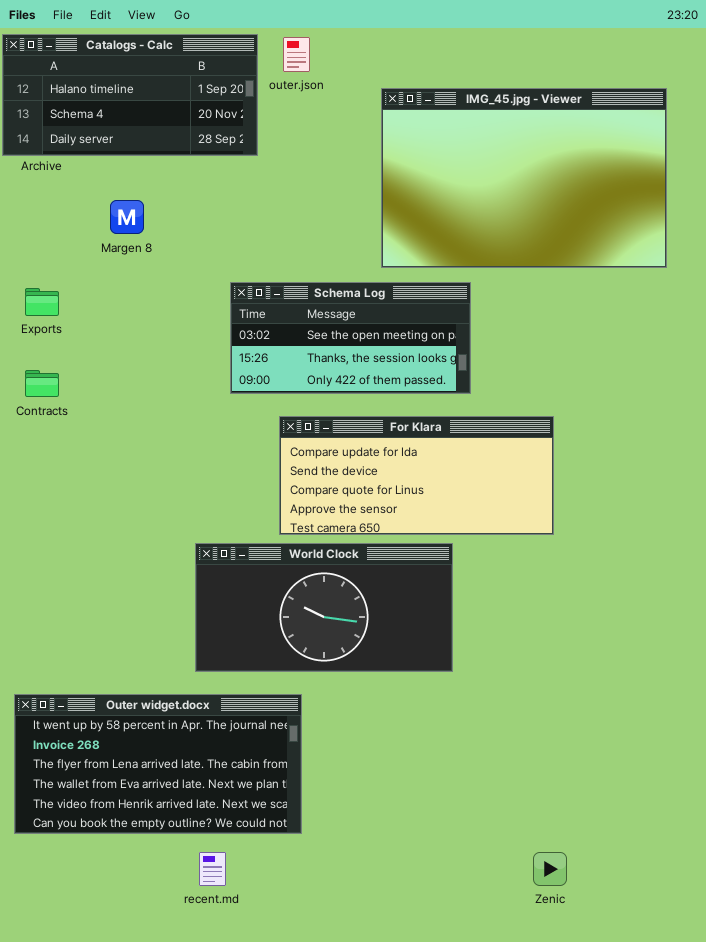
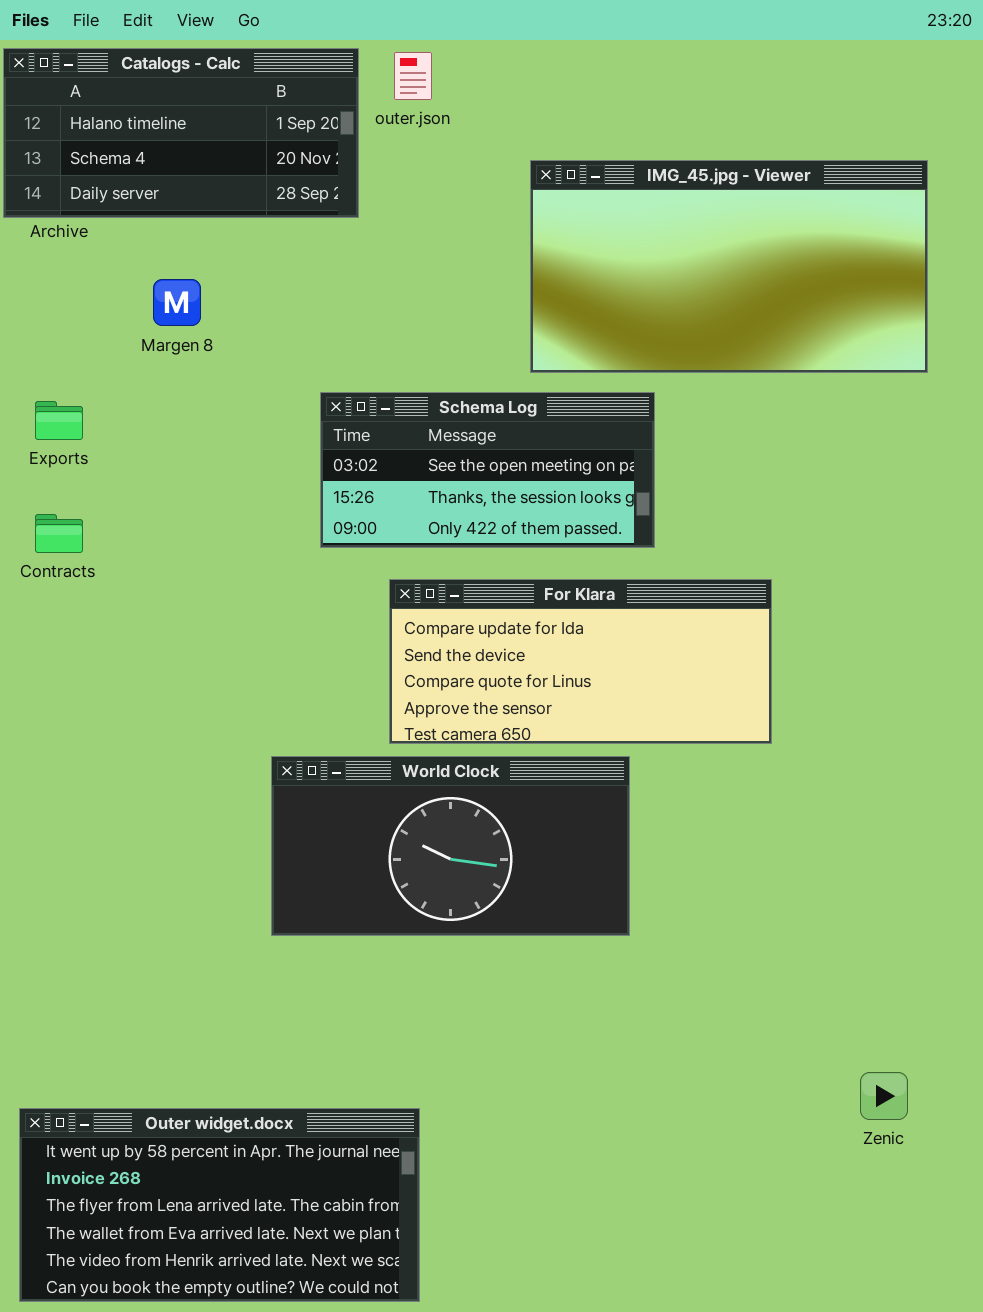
IMG_45.jpg - Viewer: [381,88,667,268] -> [530,160,928,373], resized
Outer widget.docx: [14,694,302,834] -> [19,1108,420,1302], moved
Zenic: [533,852,567,886] -> [860,1072,908,1120], moved

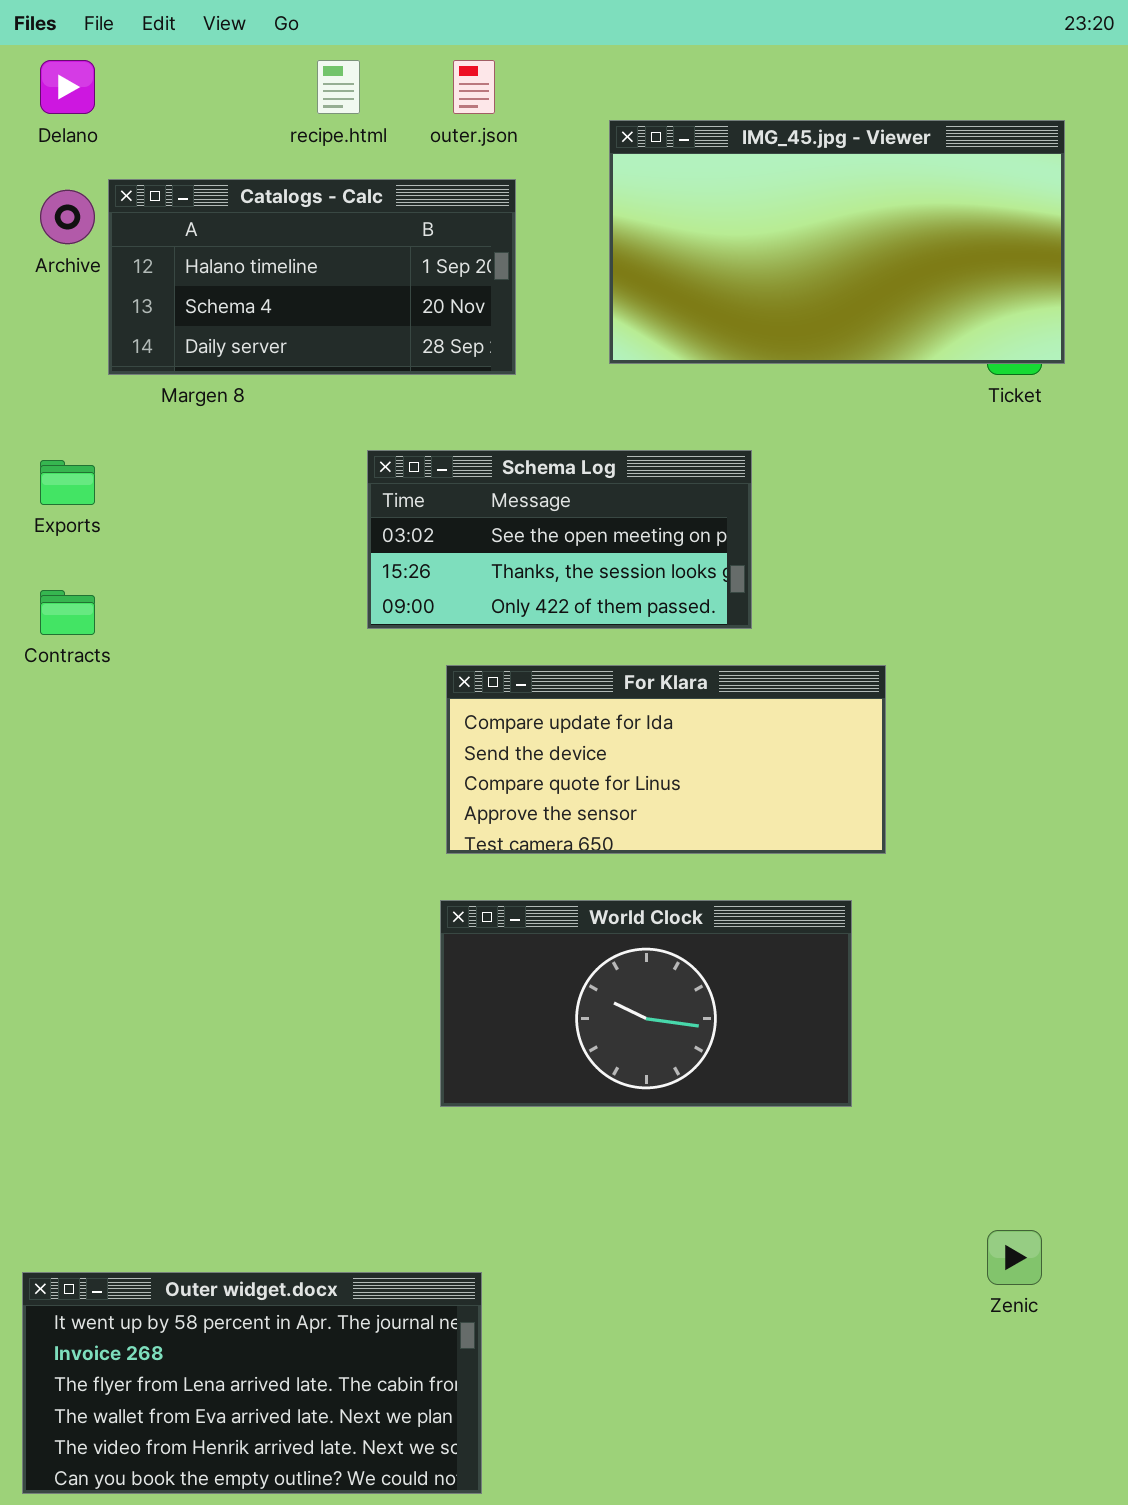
Catalogs - Calc: [3,48,359,218] -> [108,179,516,375], moved
IMG_45.jpg - Viewer: [530,160,928,373] -> [609,120,1065,364], moved
World Clock: [271,756,630,936] -> [440,900,852,1107], moved

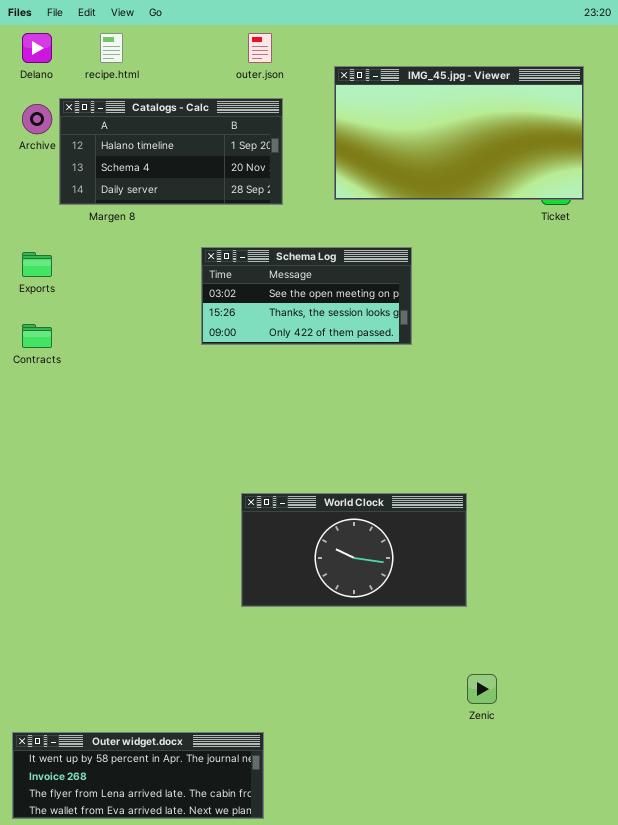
recipe.html: [317,60,360,114] -> [100,33,123,63], moved
For Klara: [446,665,886,854] -> none, closed
Zenic: [987,1230,1042,1285] -> [467,674,497,704], moved
Outer widget.docx: [22,1272,482,1494] -> [12,732,264,819], resized

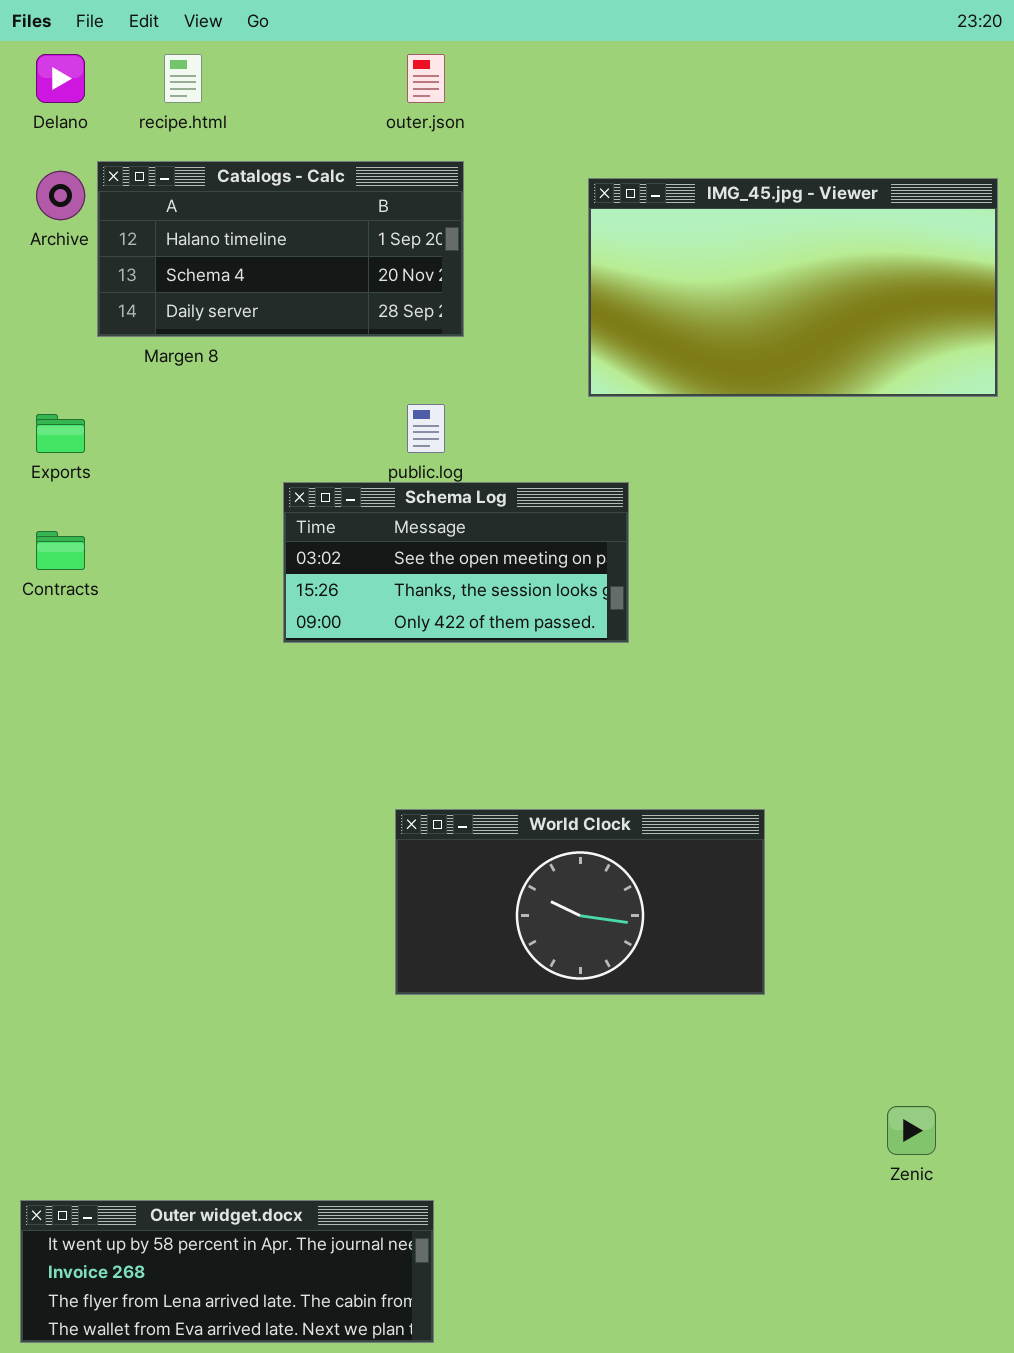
IMG_45.jpg - Viewer: [334,66,584,200] -> [588,178,998,397], moved
Schema Log: [201,247,412,345] -> [283,482,629,643], moved
Zenic: [467,674,497,704] -> [887,1106,936,1155], moved

